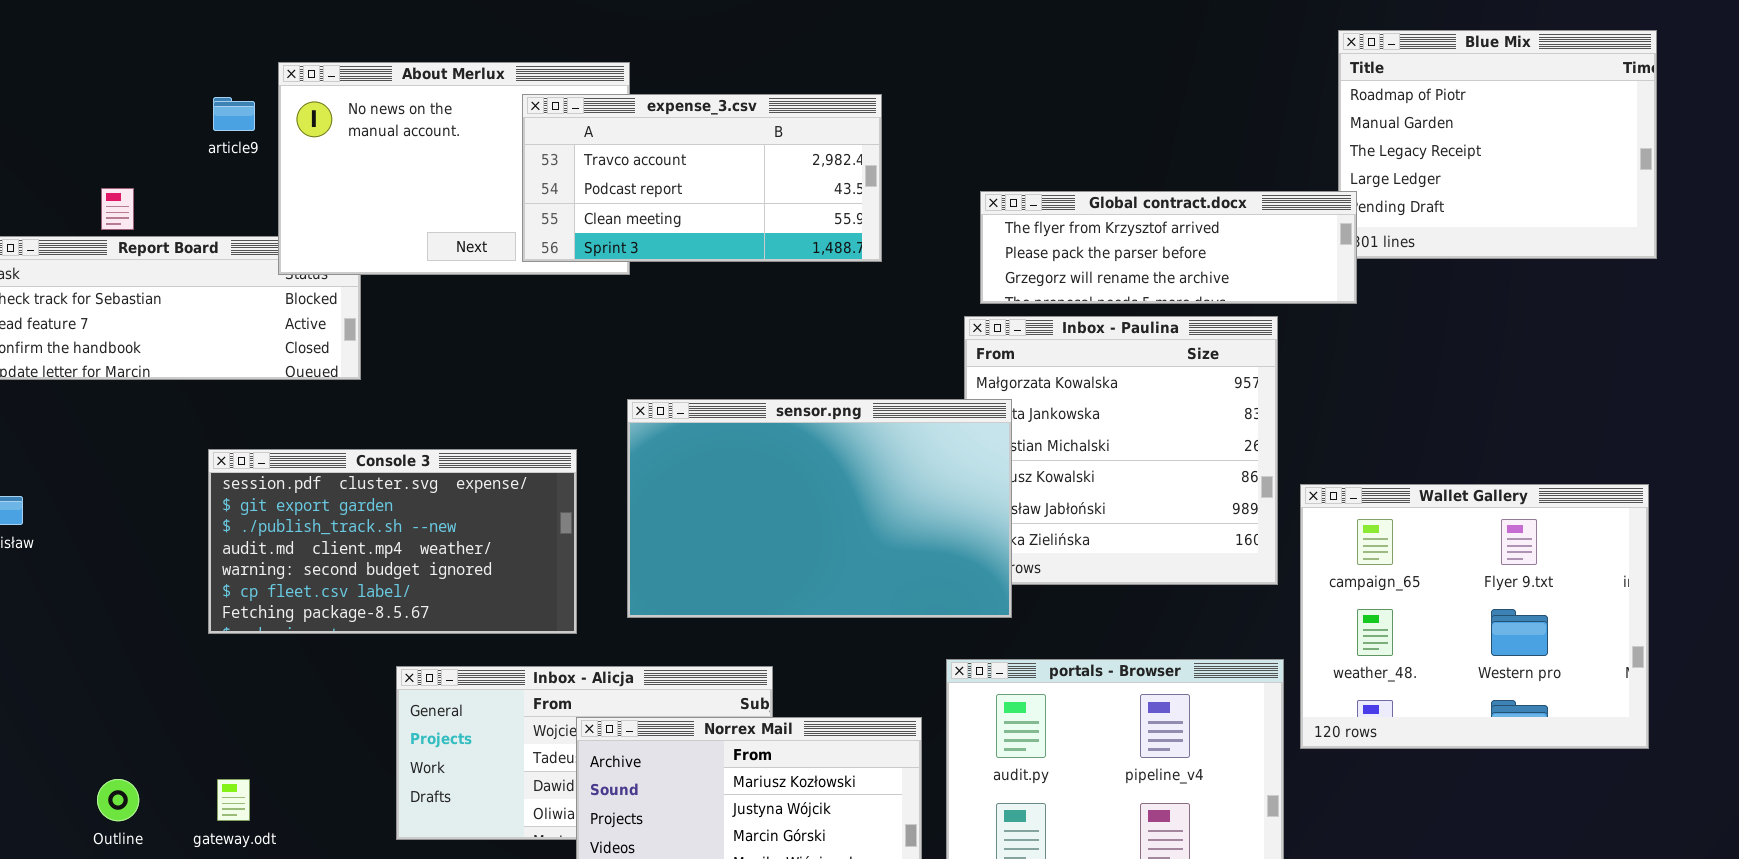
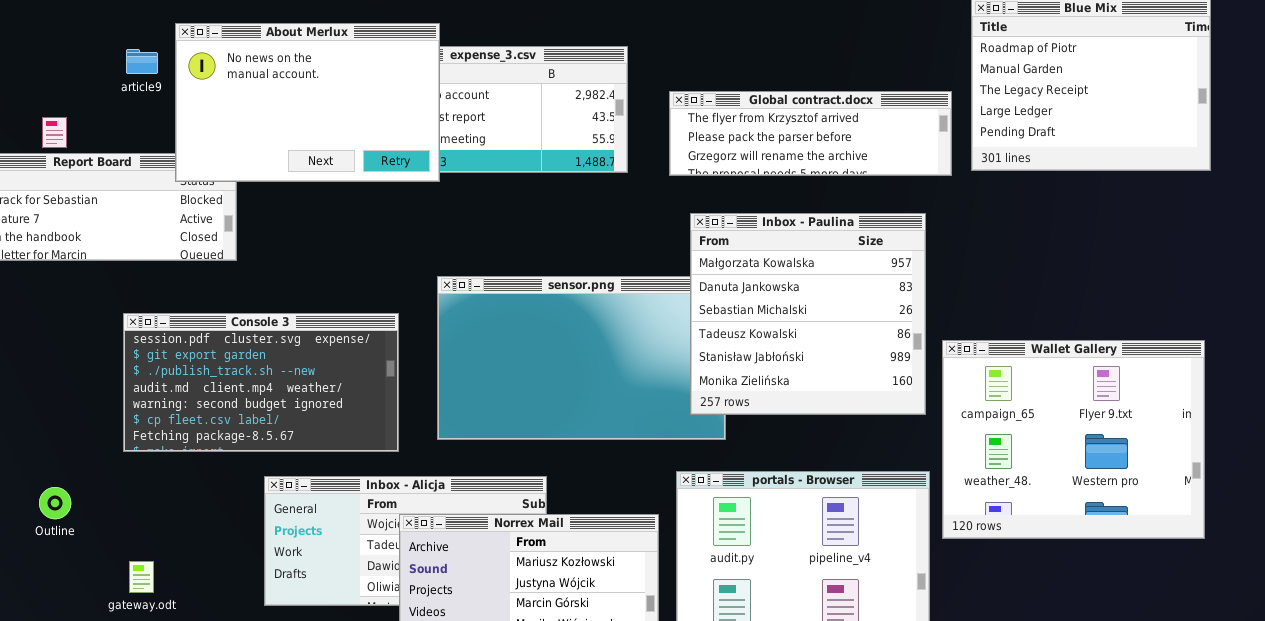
About Merlux: [278,62,630,275] -> [175,23,440,182], raised
Global contract.docx: [980,191,1357,304] -> [669,91,952,176], moved
Inbox - Paulina: [964,316,1278,585] -> [690,213,926,415], raised
Outline: [97,779,139,821] -> [39,487,71,519], moved

